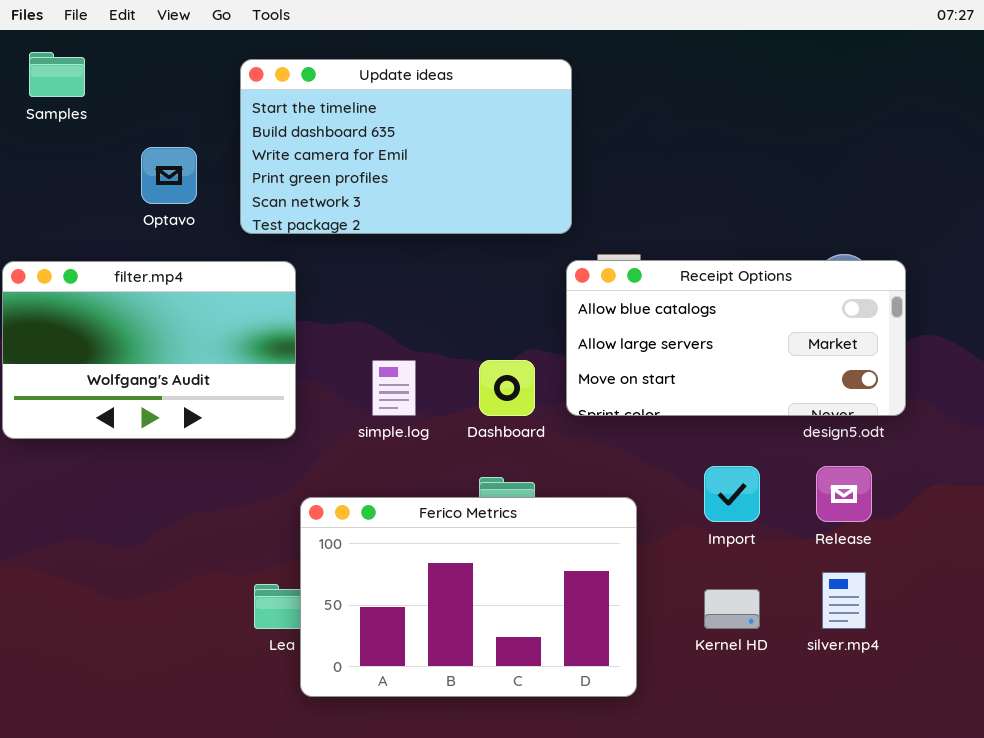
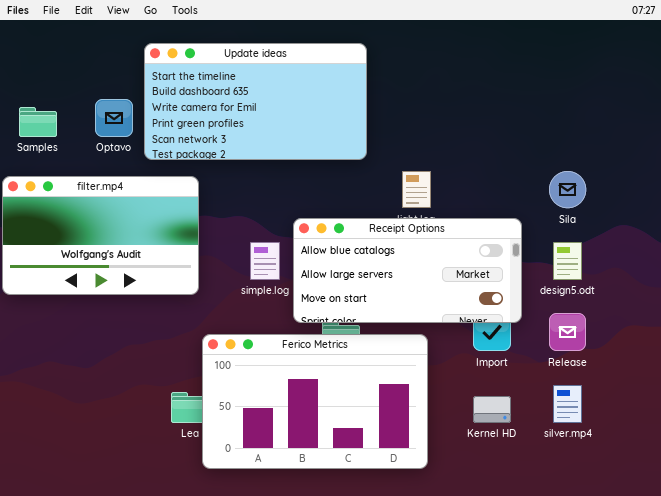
Samples: [29,52,85,97] -> [19,107,57,137], moved
Update ideas: [240,59,572,234] -> [144,43,367,160], moved
Receipt Options: [566,260,906,416] -> [293,218,522,323], moved

